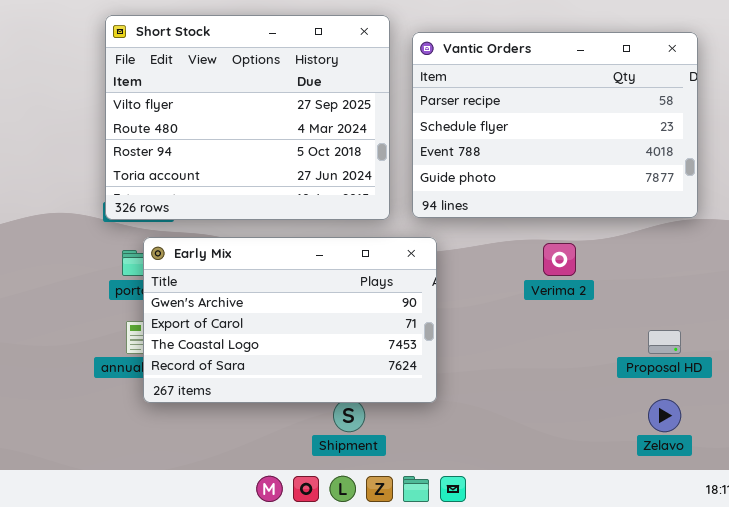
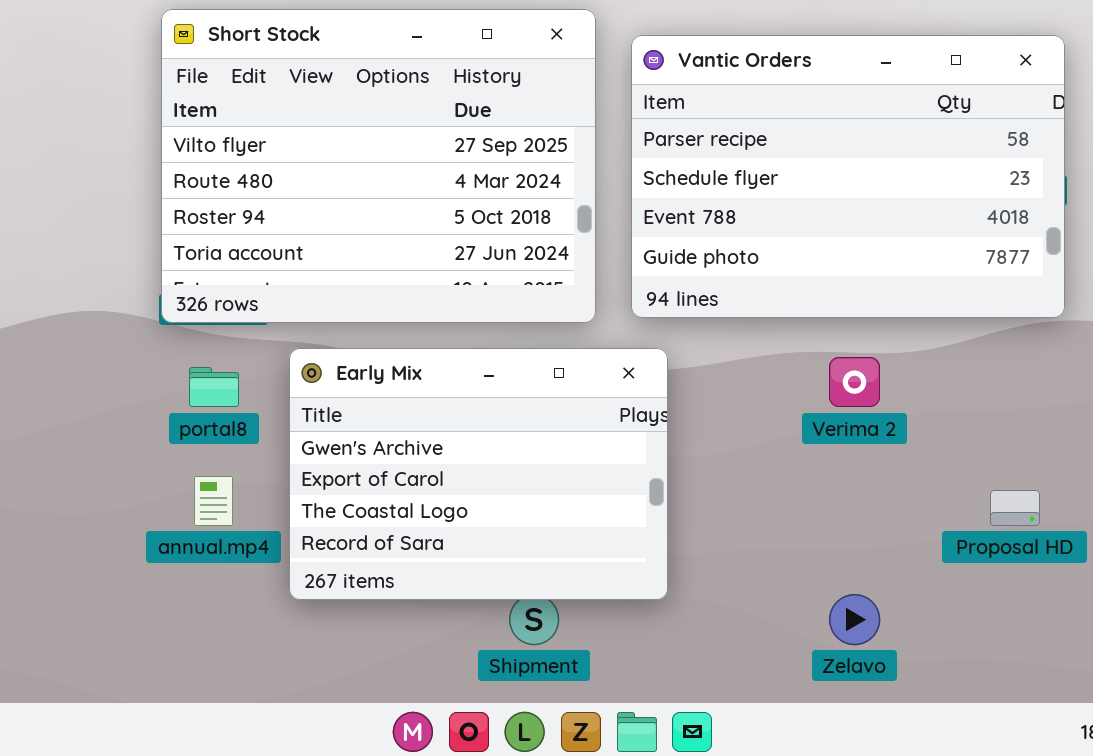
Early Mix: [143,237,437,403] -> [289,348,668,600], resized
Zelavo: [648,399,681,432] -> [829,594,880,645], moved

